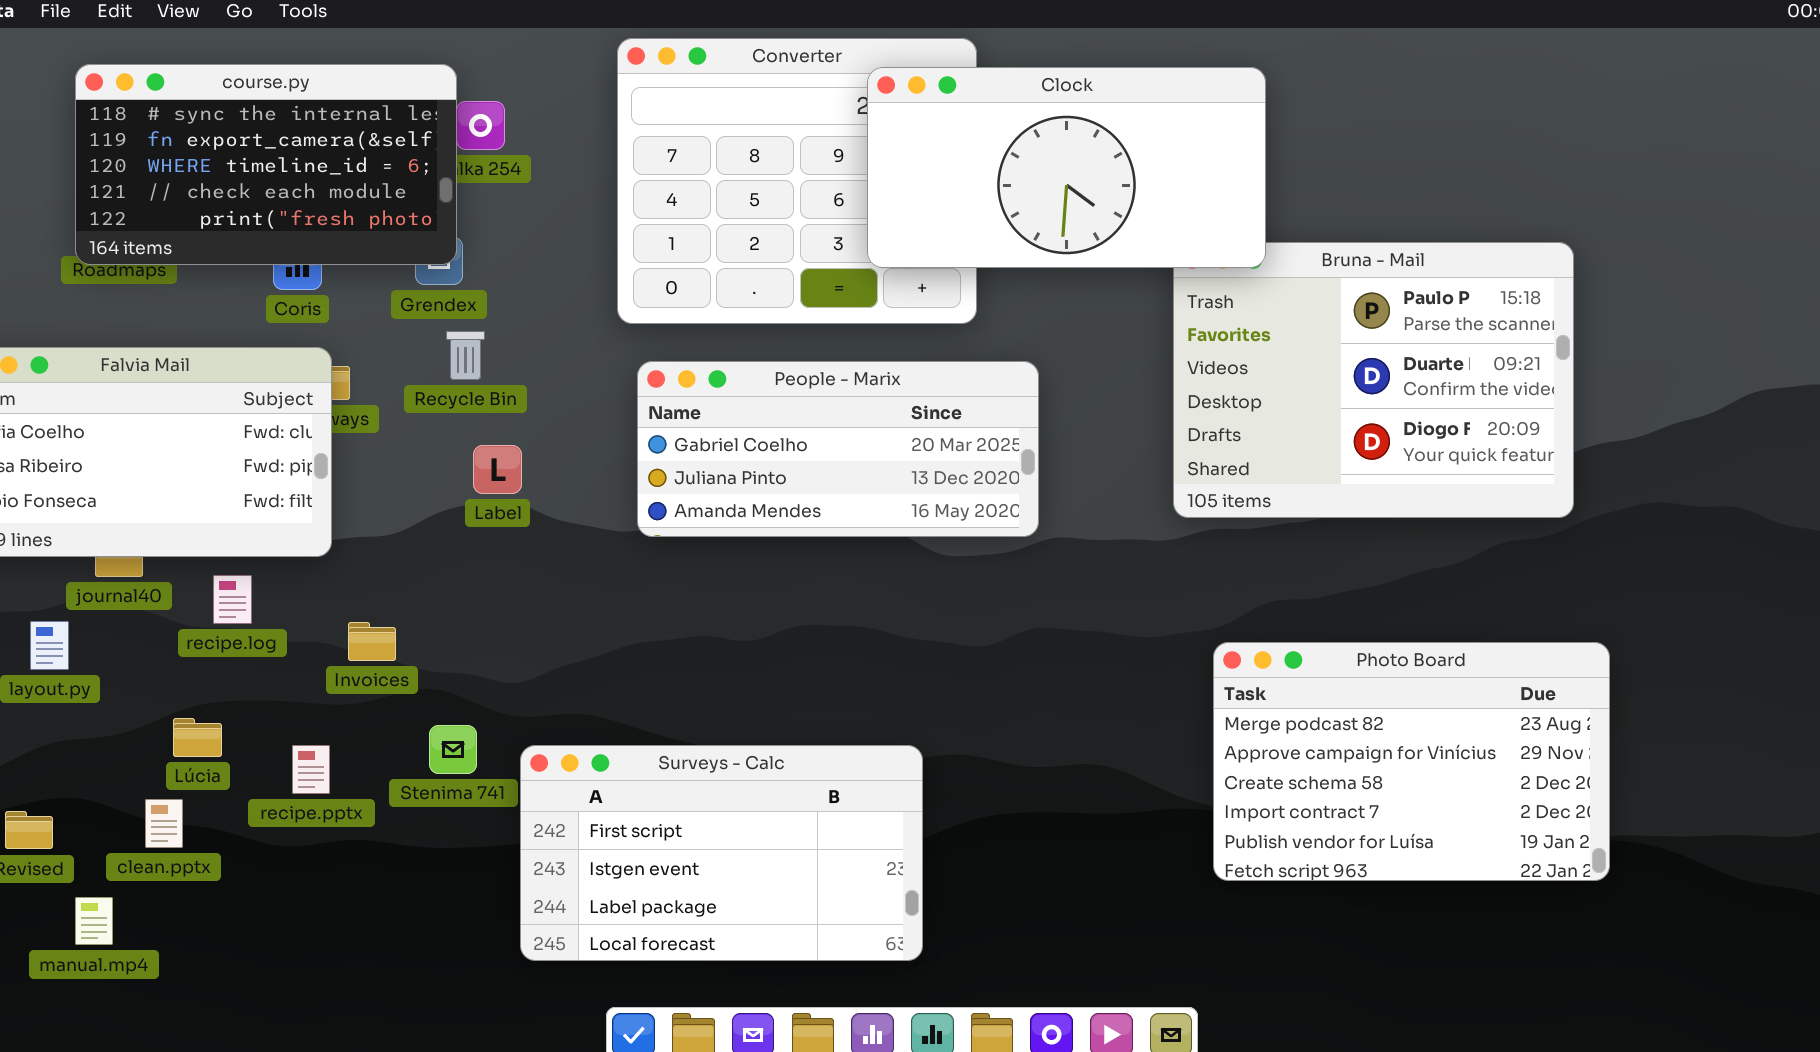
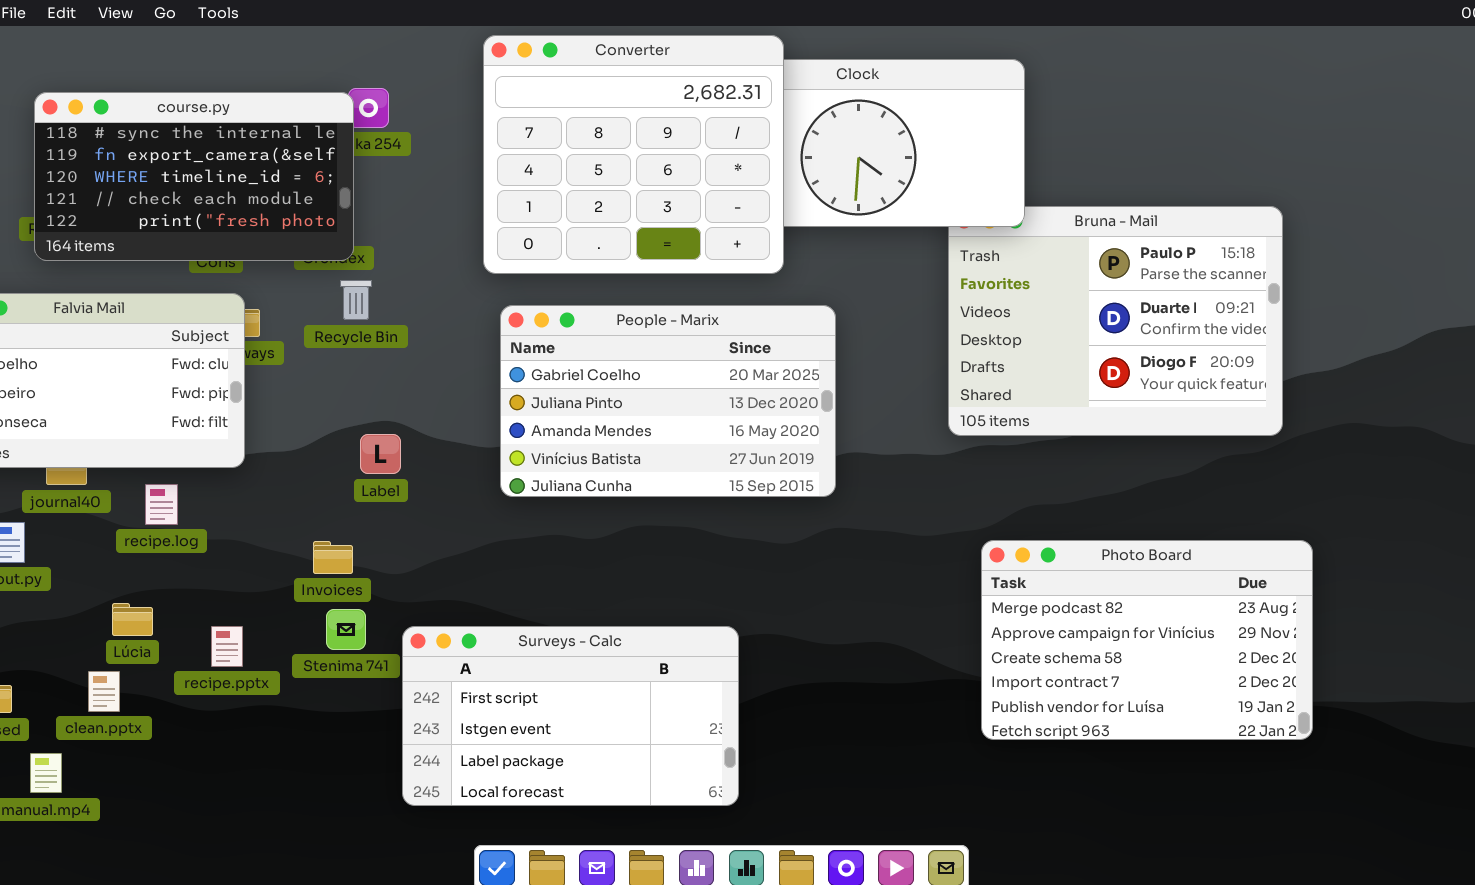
Converter: [617,38,977,324] -> [483,35,784,274], raised
course.py: [75,64,457,265] -> [34,92,354,261], moved
People - Marix: [637,361,1039,537] -> [500,305,836,497], resized
Label: [473,445,522,494] -> [360,434,401,474], moved
Invoices: [348,622,396,661] -> [313,541,353,574], moved

